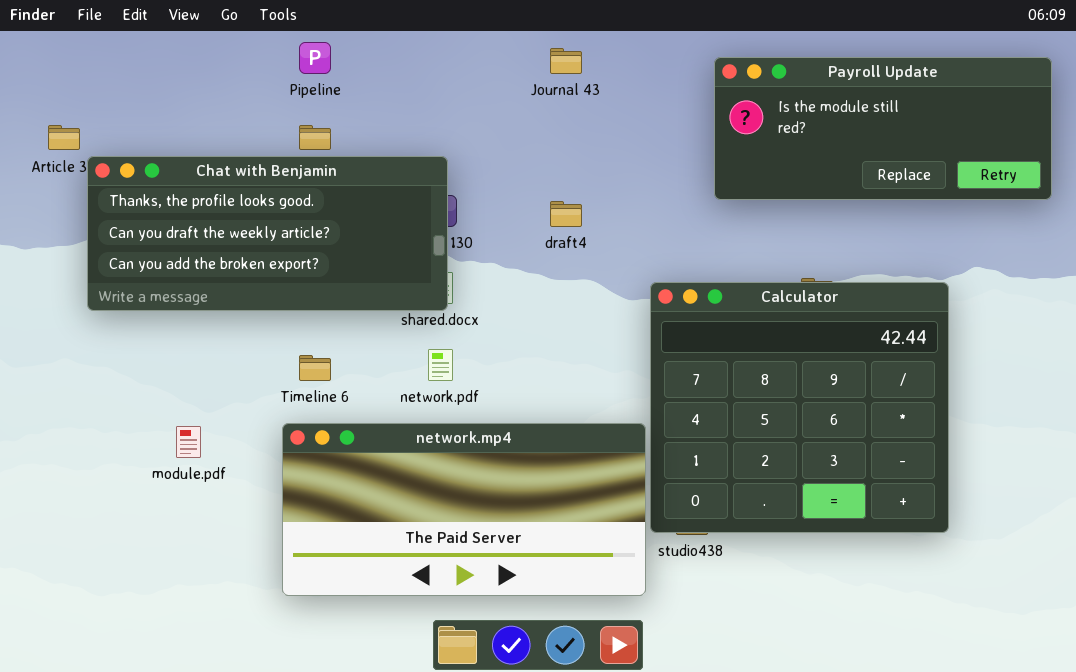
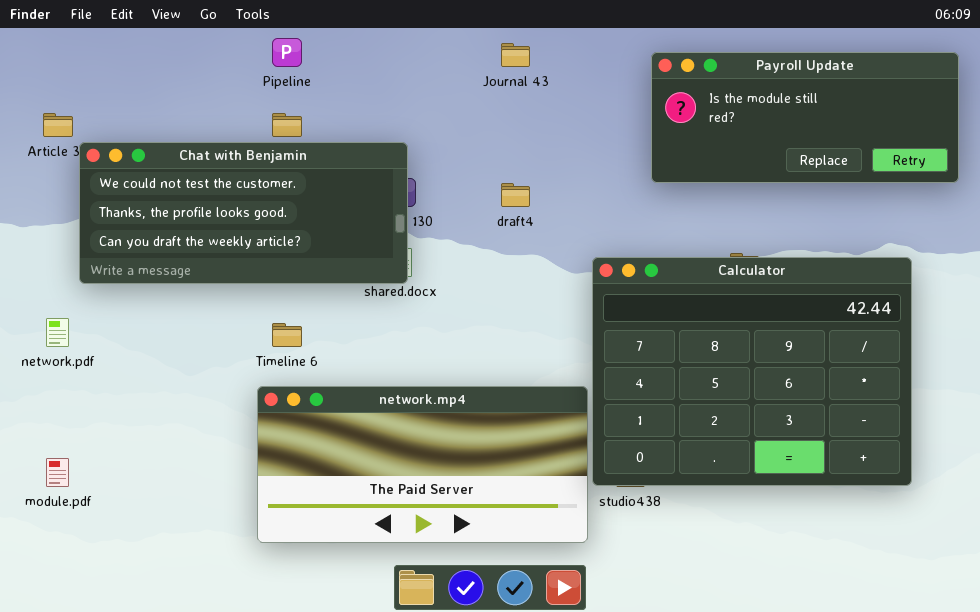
Chat with Benjamin: [87,156,448,311] -> [79,142,408,284], scrolled up 1 row
Calculator: [650,282,949,533] -> [592,257,912,486], resized
network.pdf: [428,349,453,381] -> [46,318,69,347], moved
module.pdf: [176,426,201,458] -> [46,458,69,487], moved

